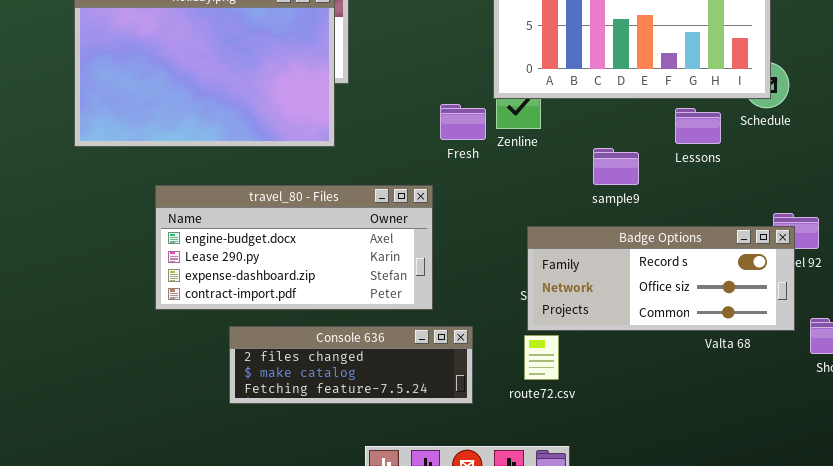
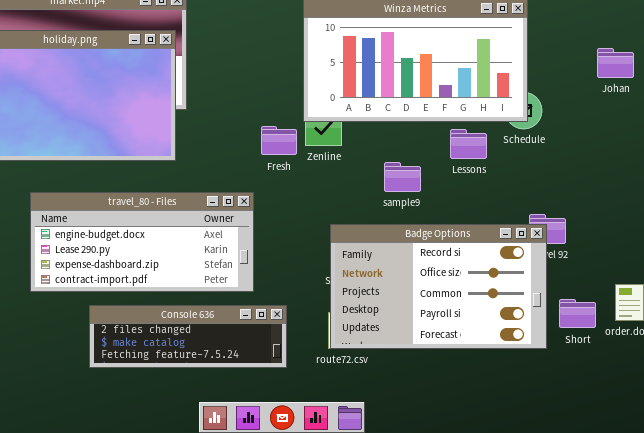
Badge Options: [527,226,795,331] -> [330,224,547,349], resized

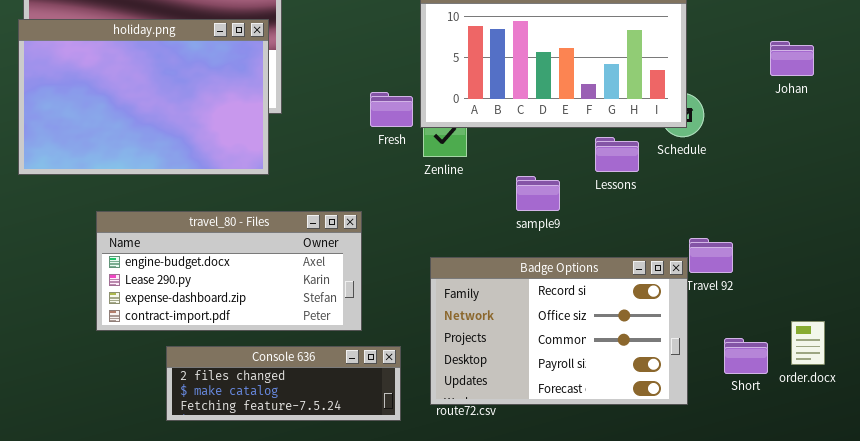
Fresh: [261,126,297,155] -> [370,92,413,127], moved
Badge Options: [330,224,547,349] -> [430,257,688,405], moved

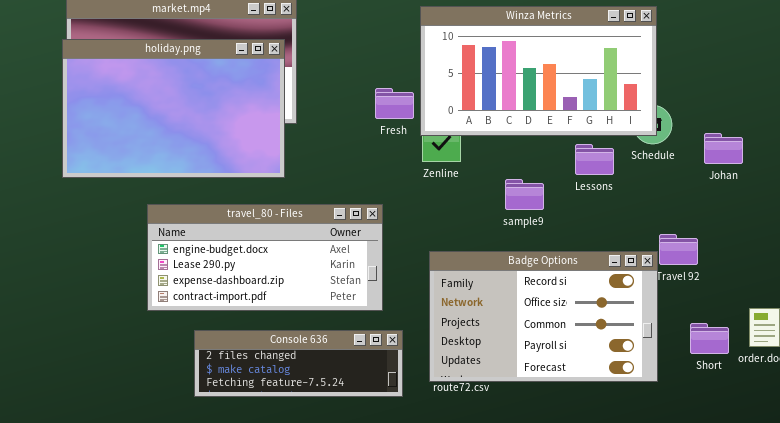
Johan: [770,41,814,76] -> [704,133,743,164], moved
Fresh: [370,92,413,127] -> [375,88,414,119], moved
travel_80 - Files: [96,211,362,331] -> [147,204,383,311], moved

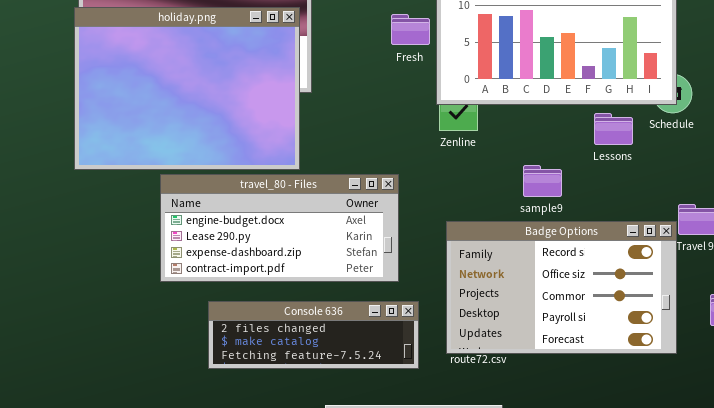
holiday.png: [62,39,285,178] -> [74,7,300,170], resized
Fresh: [375,88,414,119] -> [391,14,430,45], moved
sample9: [505,179,544,210] -> [523,165,562,197], moved

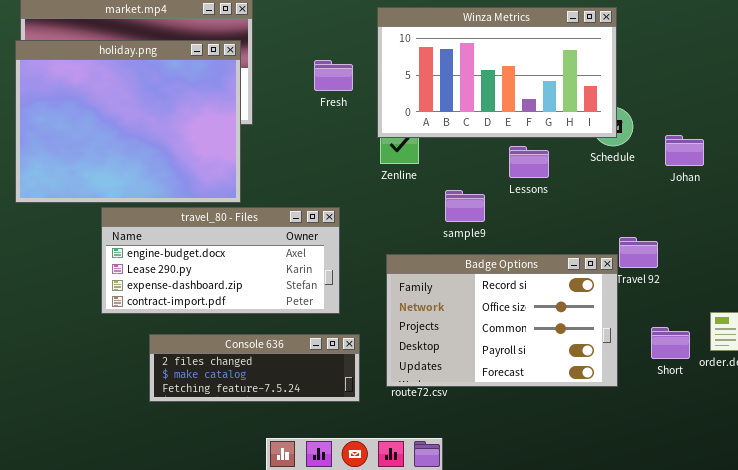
Fresh: [391,14,430,45] -> [314,60,353,91], moved
Lessons: [594,113,633,145] -> [509,146,549,178], moved
sample9: [523,165,562,197] -> [445,190,485,222], moved

